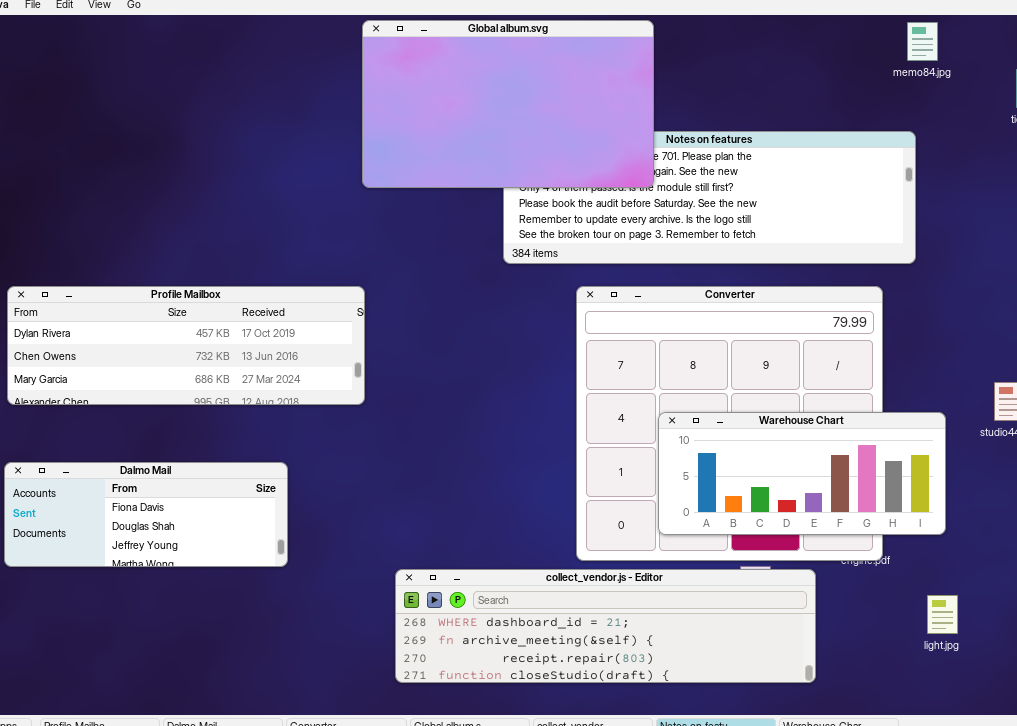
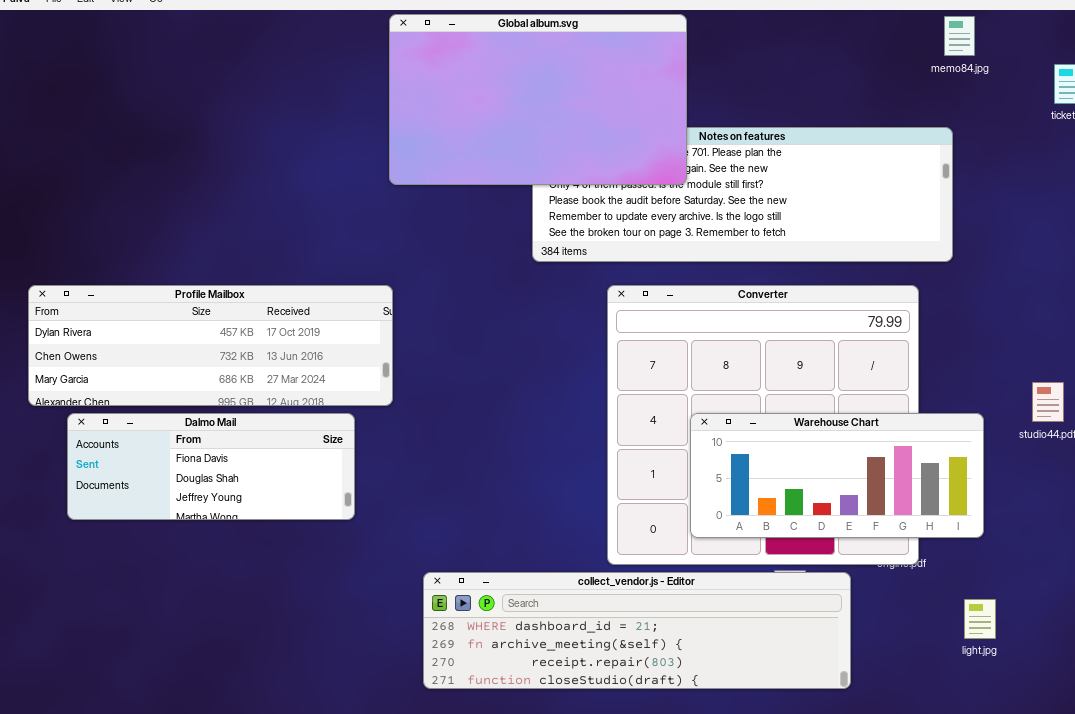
Dalmo Mail: [4,462,288,567] -> [67,413,355,520], moved

